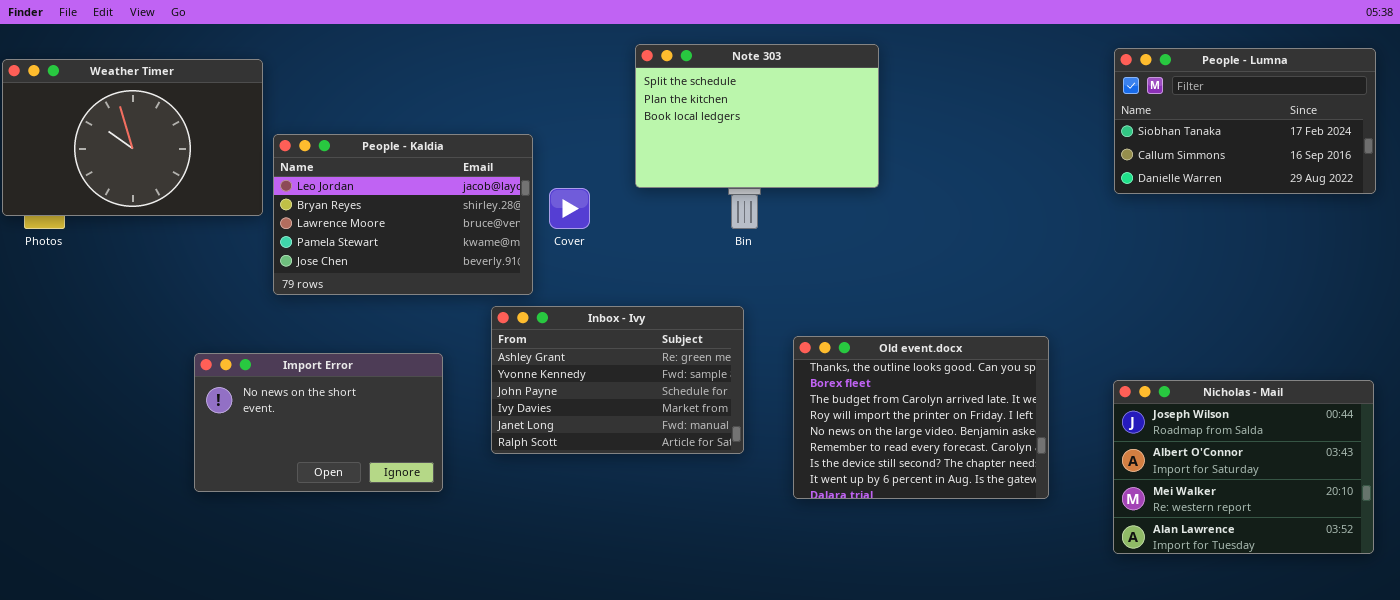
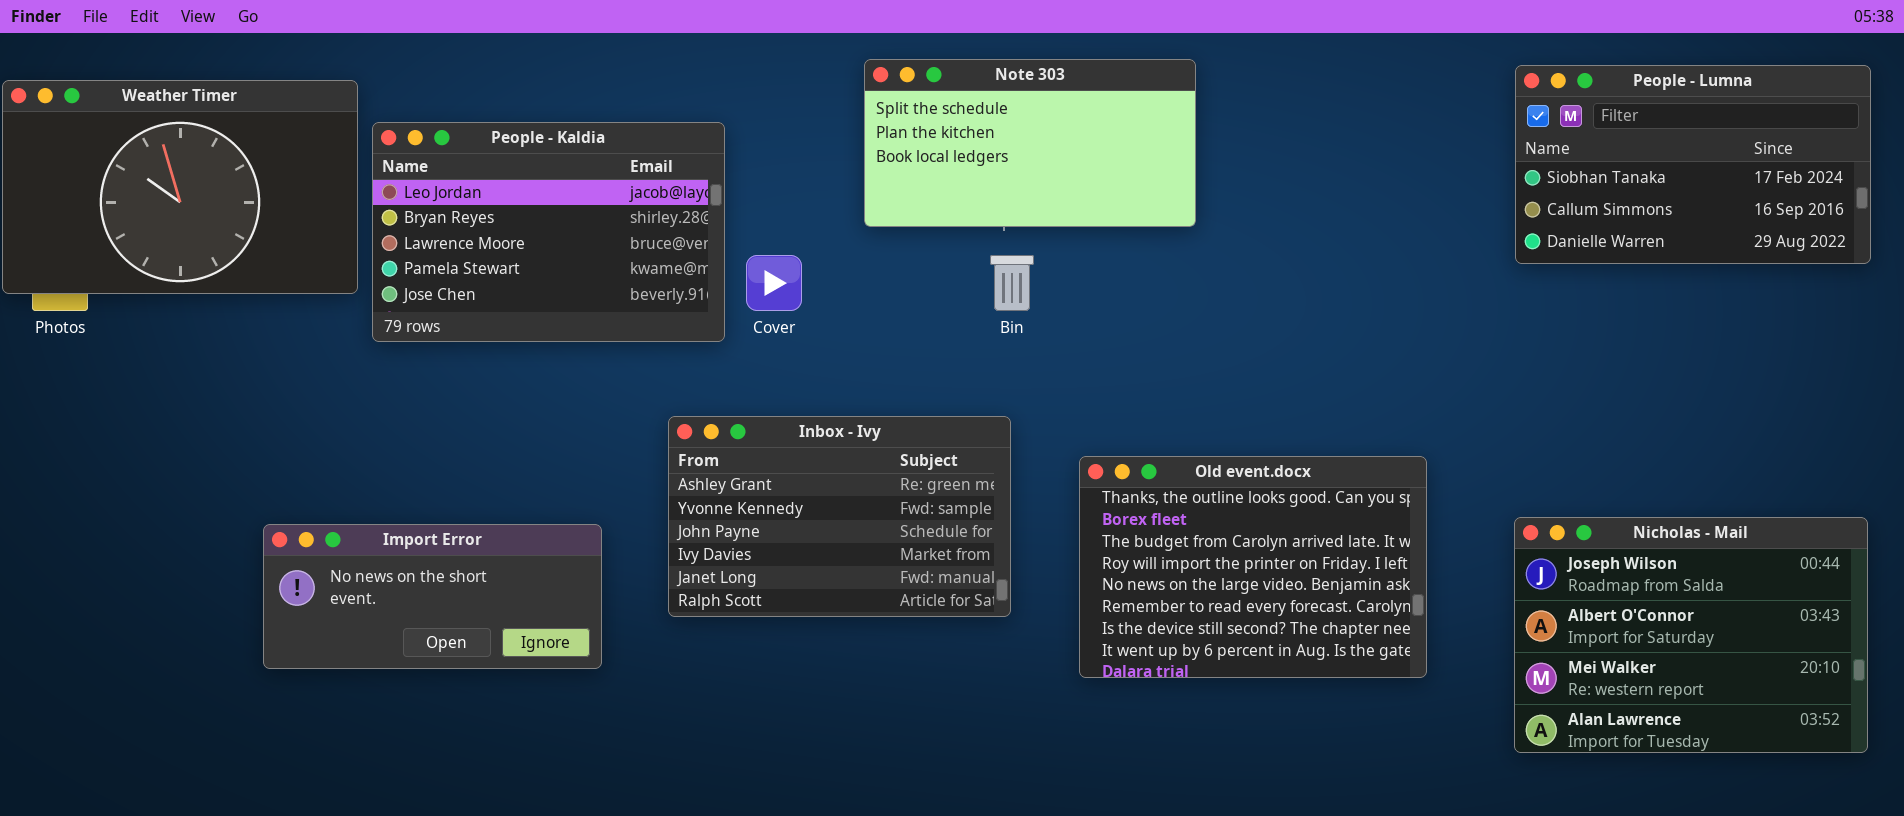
Note 303: [635,44,879,188] -> [864,59,1196,227], resized
People - Kaldia: [273,134,533,295] -> [372,122,725,342], moved
Import Error: [194,353,443,492] -> [263,524,602,669], resized

